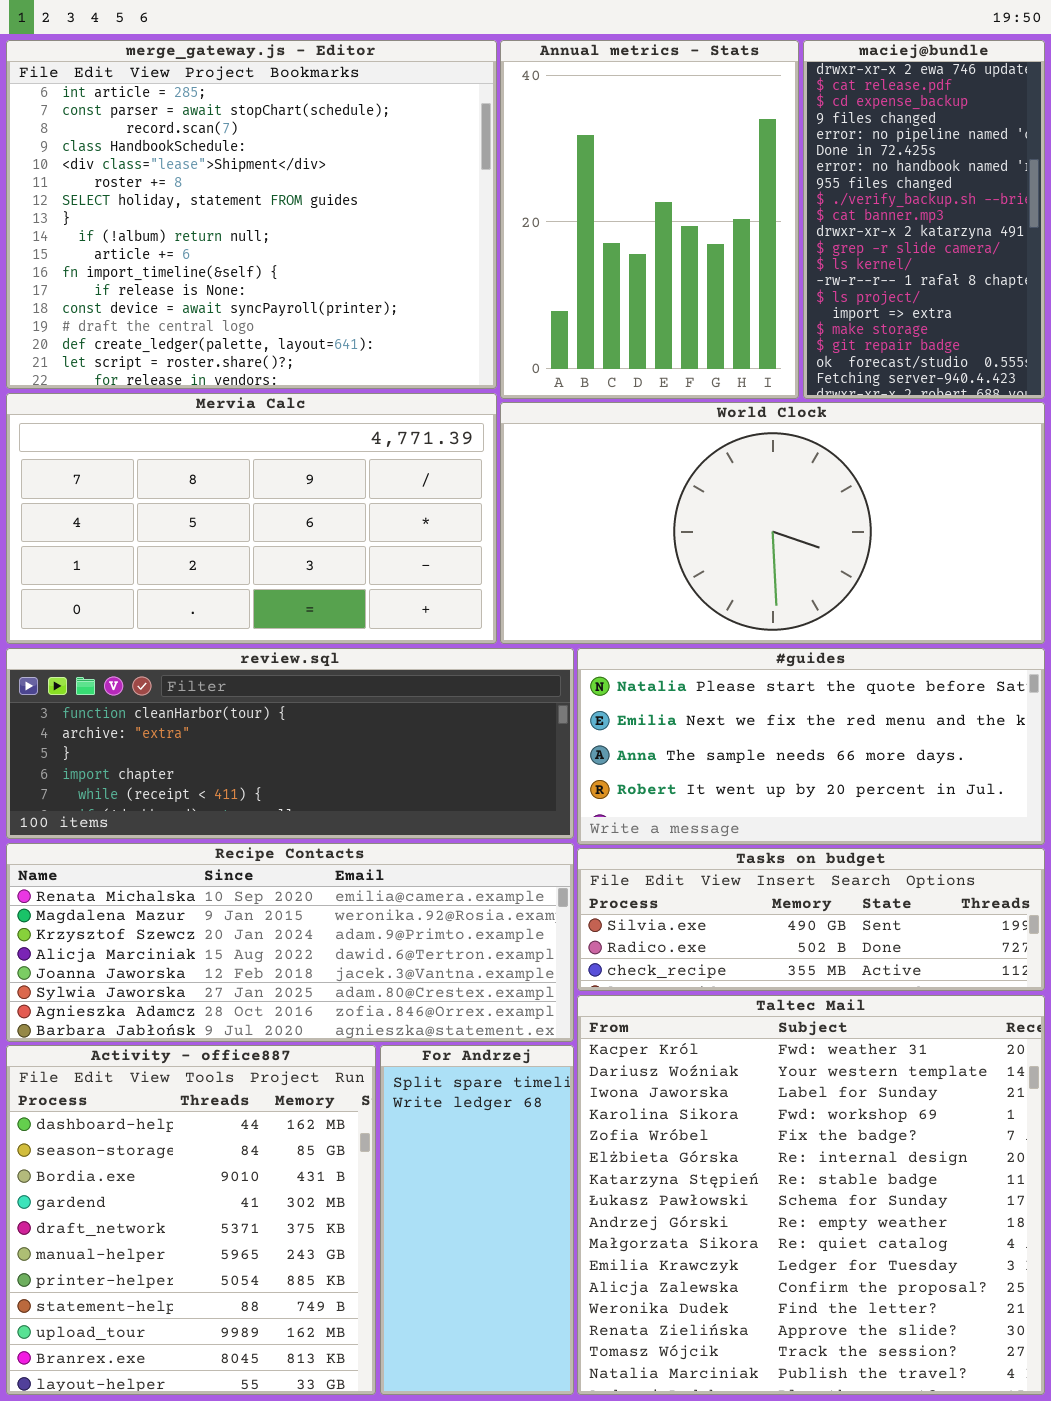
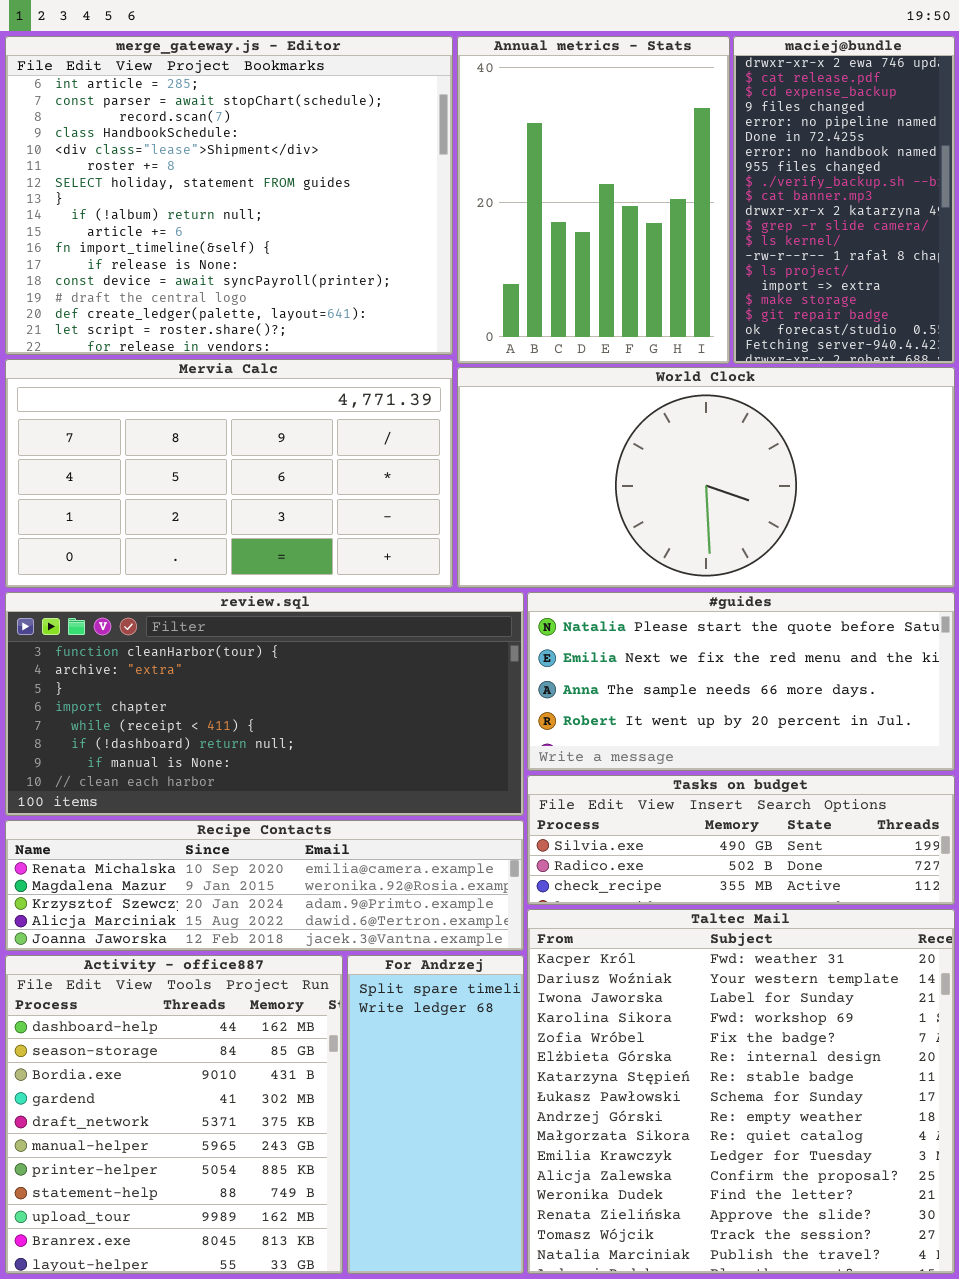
review.sql: [6,648,574,839] -> [5,592,524,816], resized
Recipe Contacts: [6,843,574,1042] -> [5,820,524,951], resized

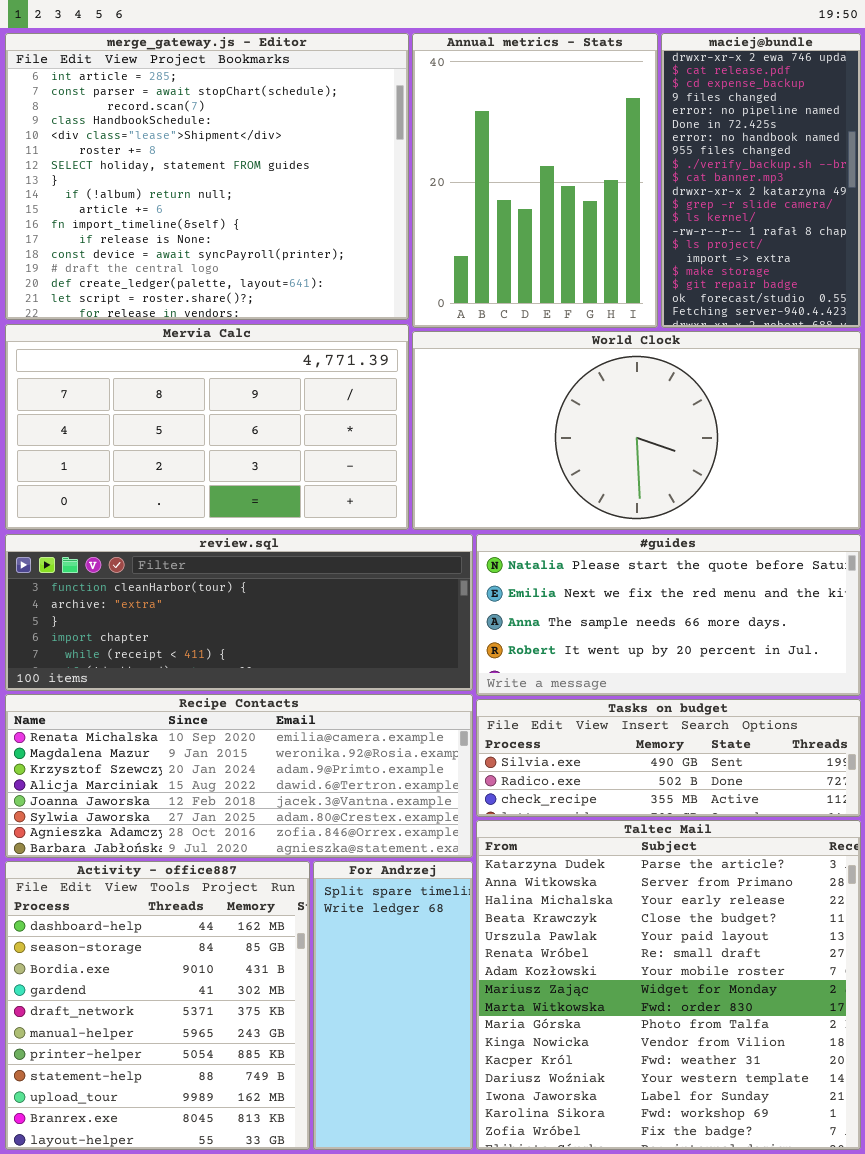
review.sql: [5,592,524,816] -> [5,534,473,691], resized
Recipe Contacts: [5,820,524,951] -> [5,694,473,858], resized
Taltec Mail: [527,909,955,1274] -> [476,820,861,1150], scrolled up 11 rows

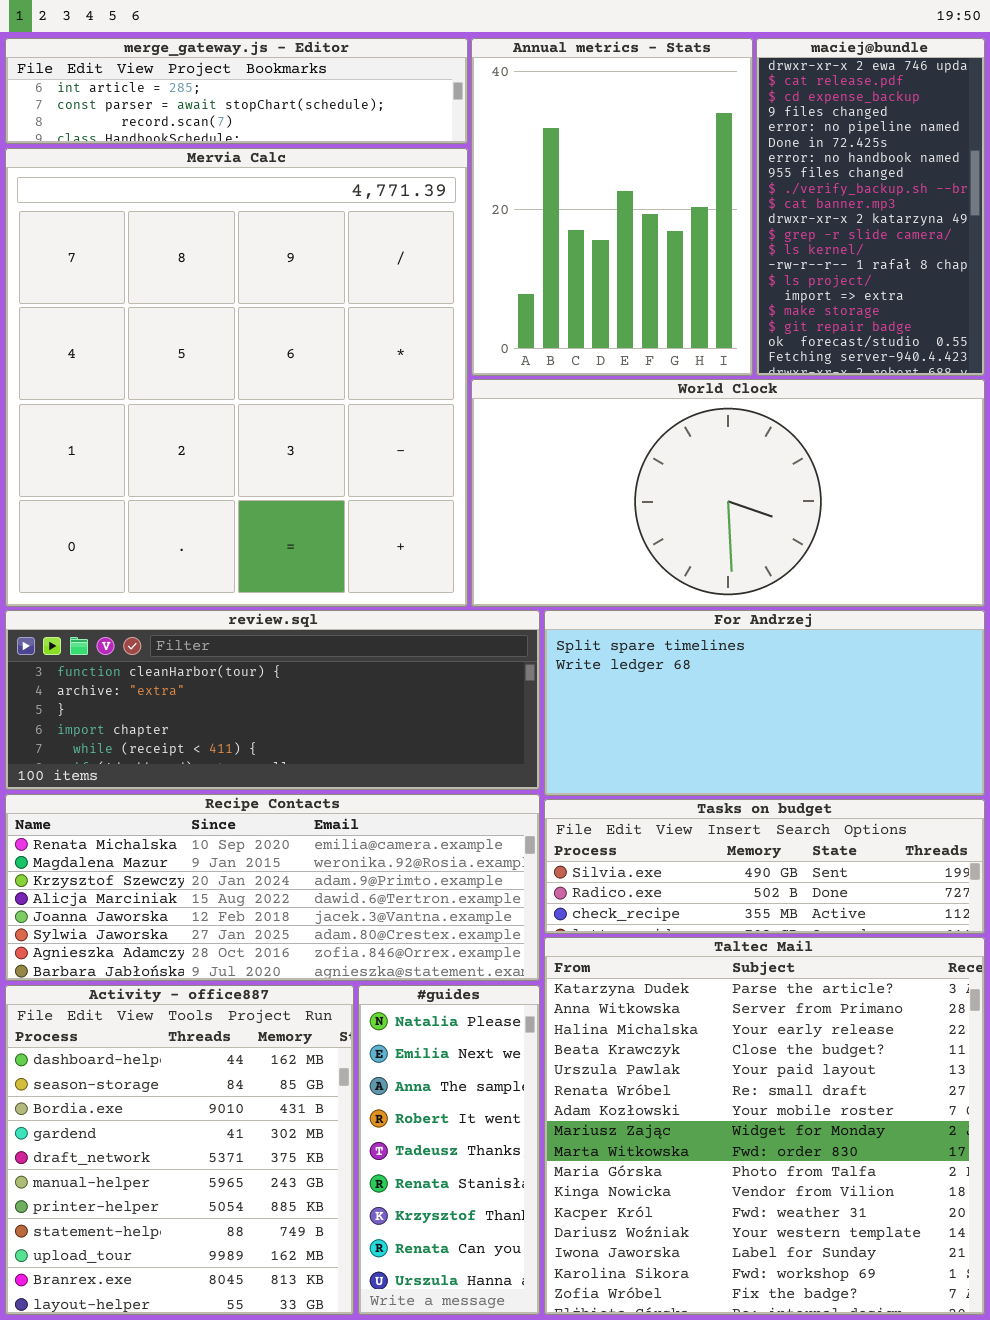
merge_gateway.js - Editor: [5,33,409,320] -> [5,38,468,144], resized
Mervia Calc: [5,324,409,530] -> [5,148,468,607], resized
#guides: [476,534,861,696] -> [358,985,540,1315], moved, resized
For Andrzej: [313,861,473,1150] -> [544,610,985,796], moved, resized

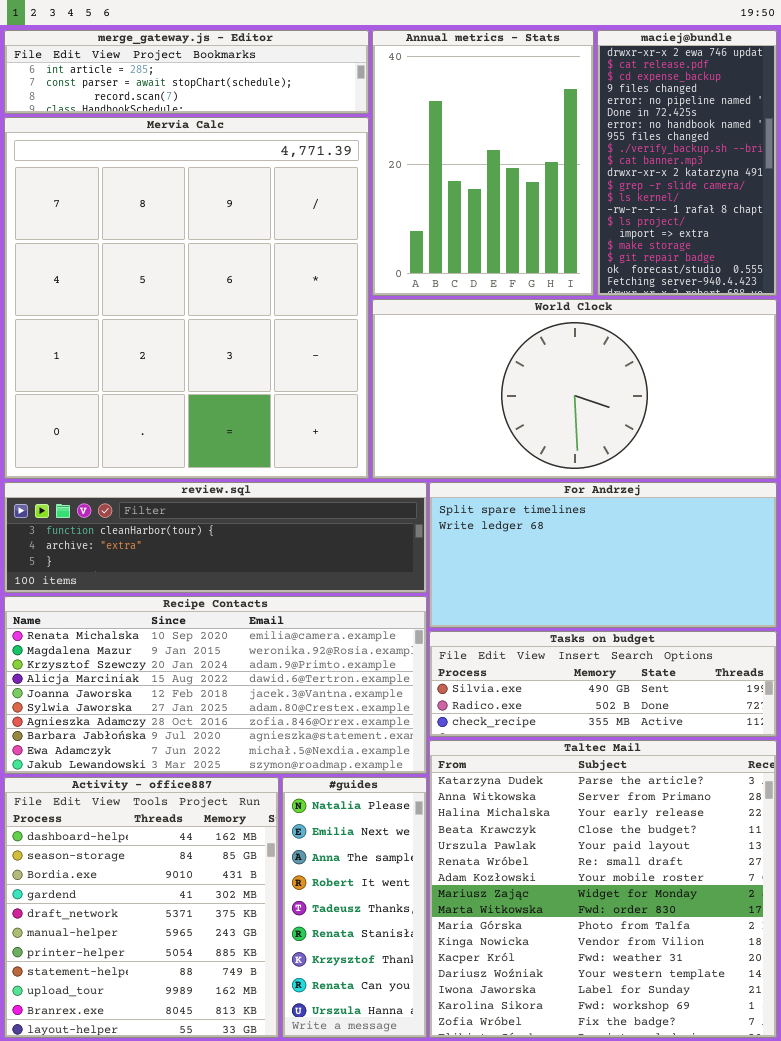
review.sql: [5,610,540,790] -> [4,482,427,593], resized
Recipe Contacts: [5,794,540,981] -> [4,596,427,774], resized

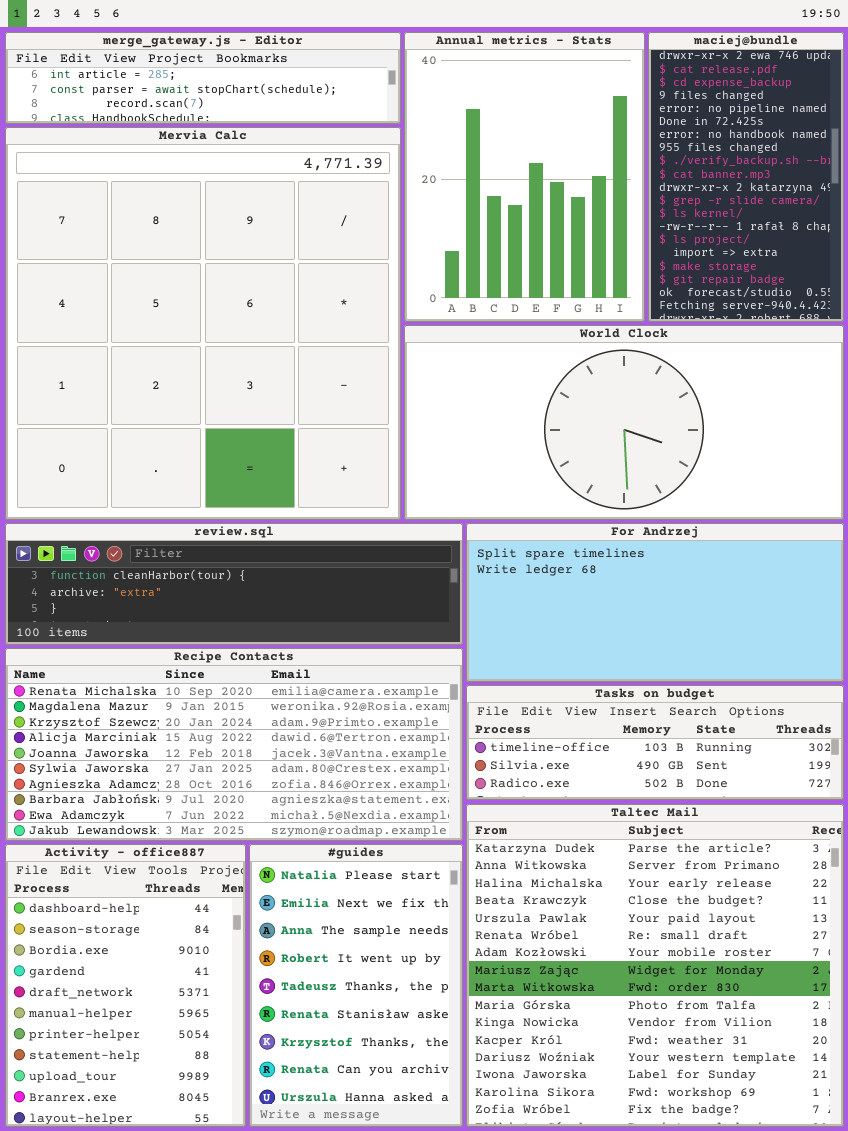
Tasks on budget: [429,631,777,737] -> [466,685,844,800], scrolled up 1 row
Activity - office887: [4,777,279,1038] -> [5,844,246,1127], resized
#guides: [282,777,427,1038] -> [249,844,463,1127], resized

